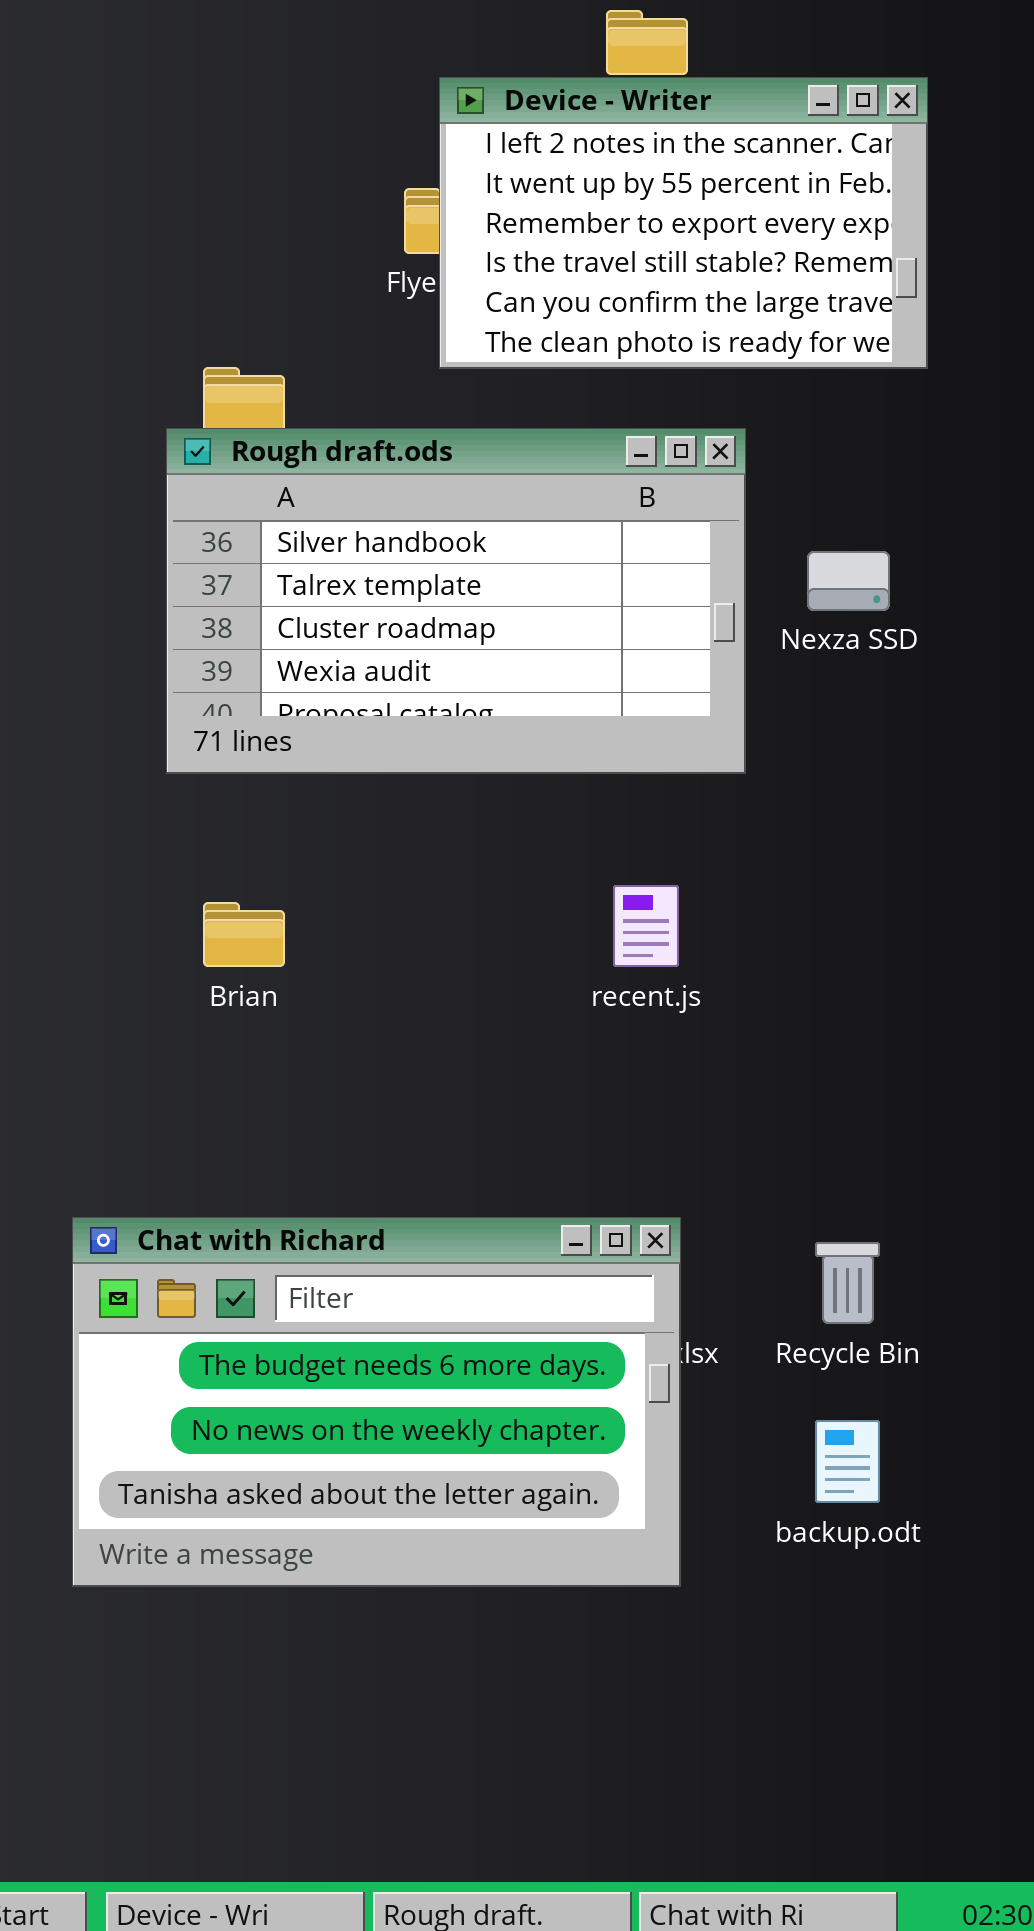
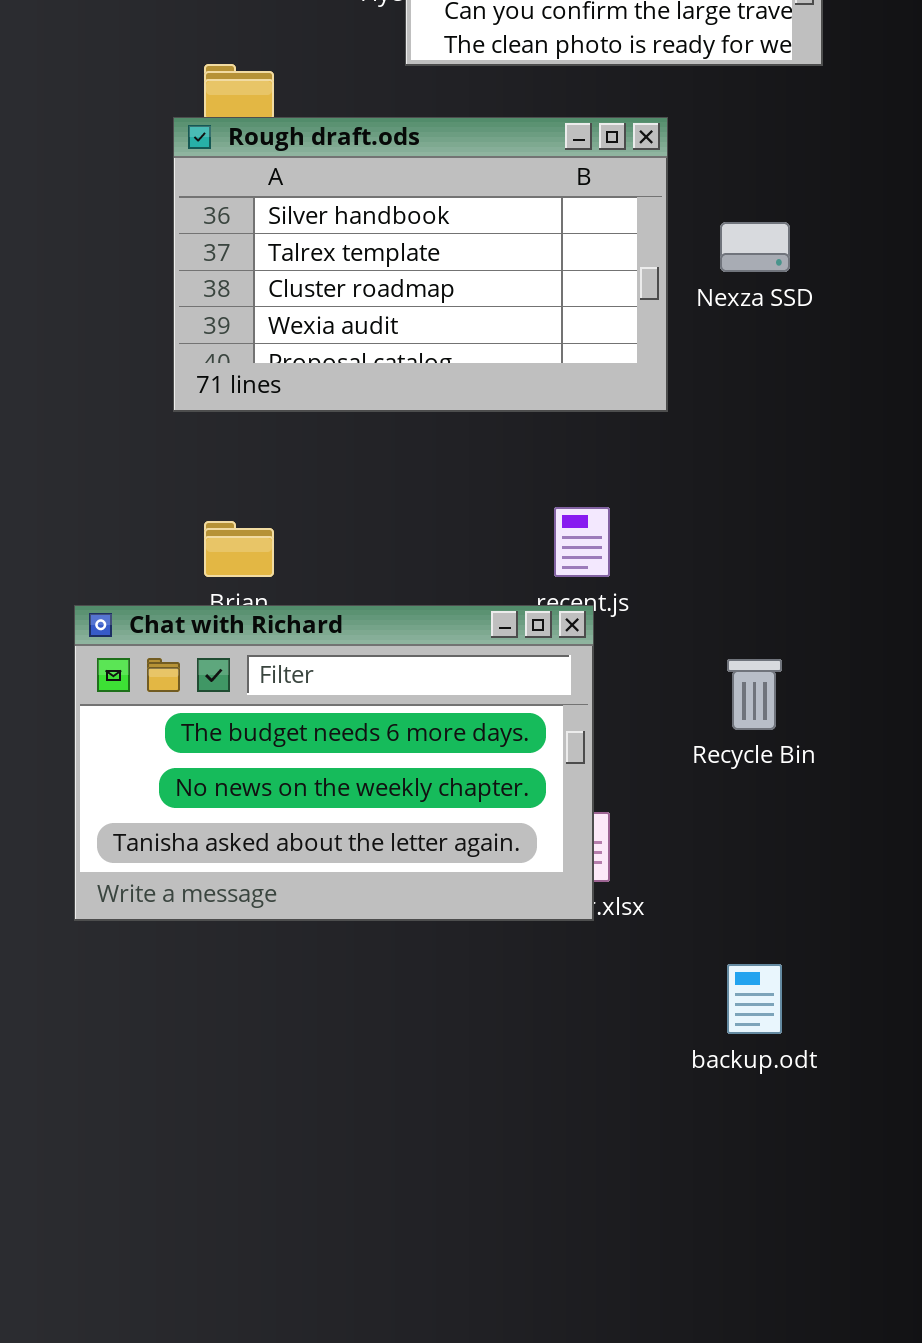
Chat with Richard: [72,1217,681,1587] -> [74,605,594,921], moved
Recycle Bin: [815,1242,880,1324] -> [727,659,782,730], moved

